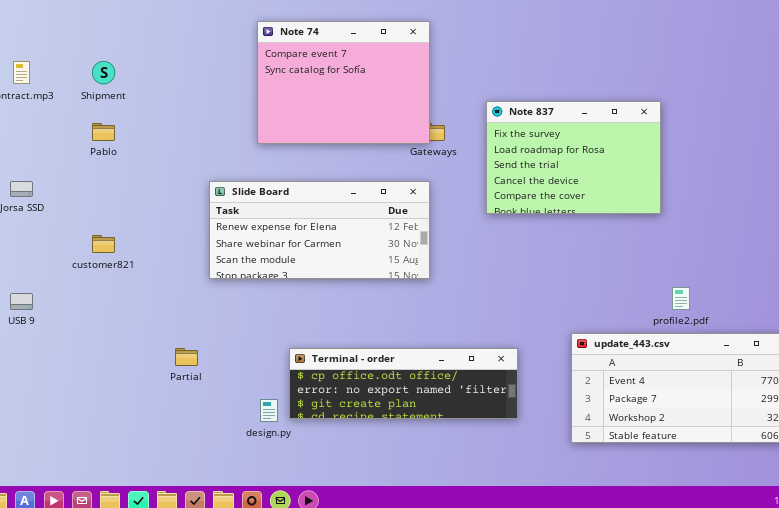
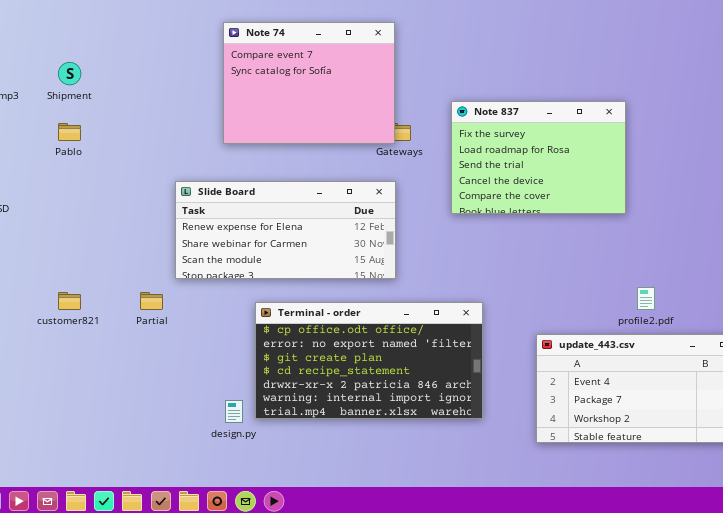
customer821: [92,235,115,253] -> [58,292,81,310], moved
Partial: [175,348,198,366] -> [140,292,163,310], moved
Terminal - order: [289,348,518,419] -> [255,302,483,419], resized

